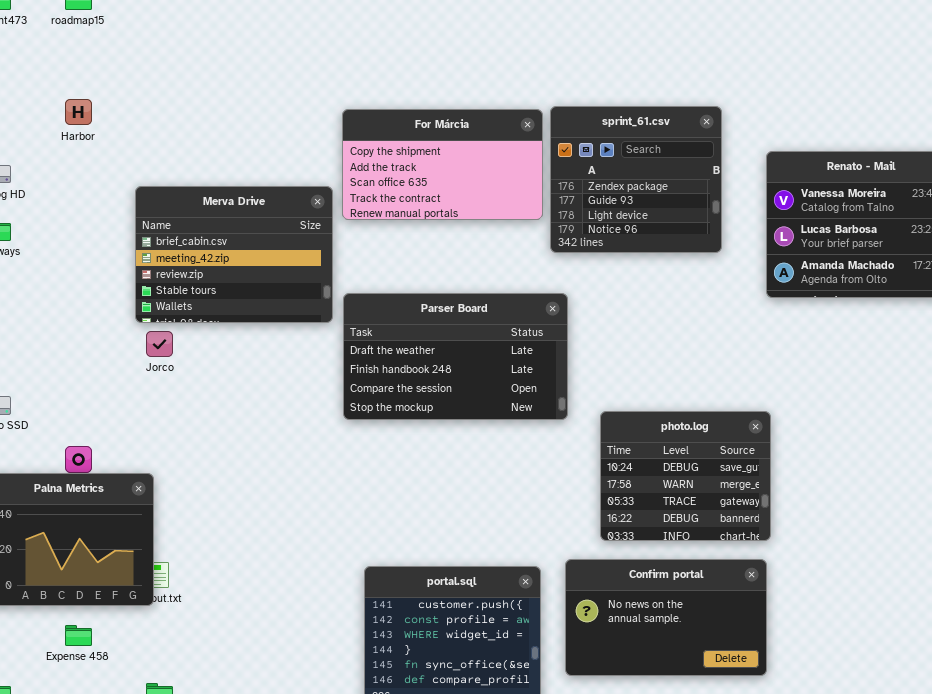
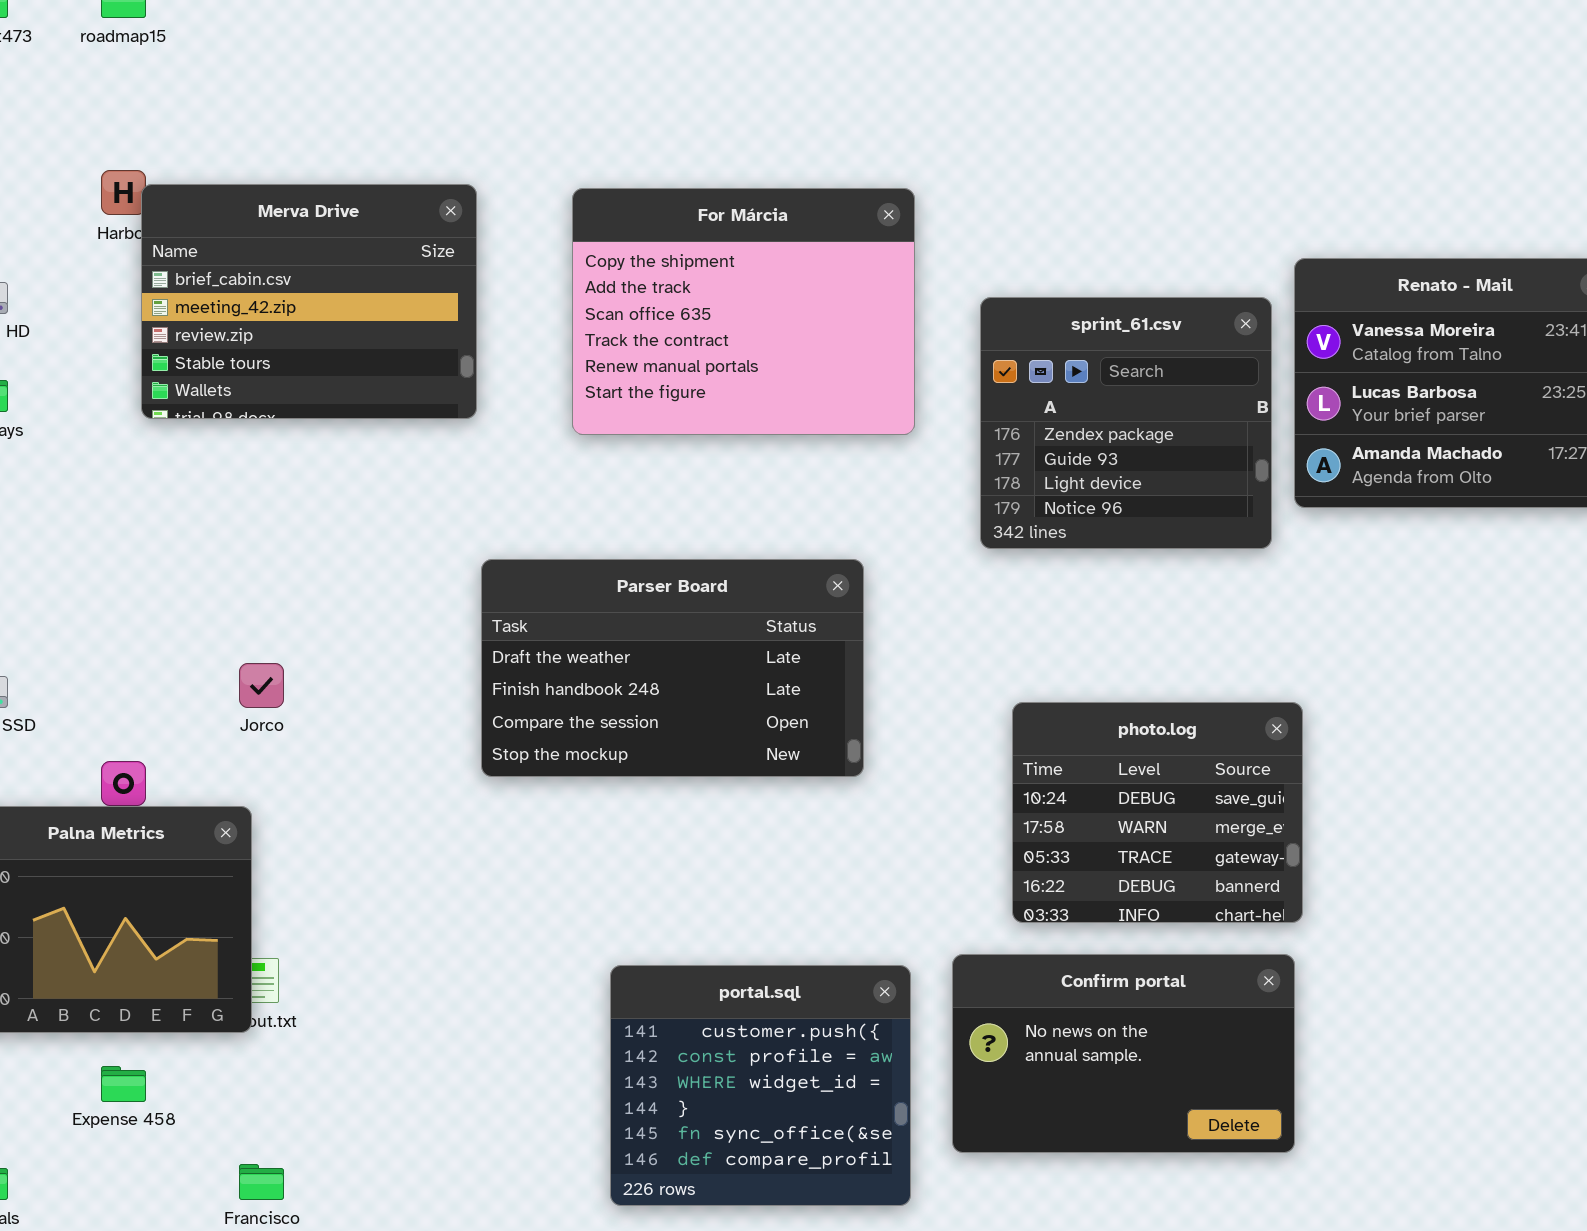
sprint_61.csv: [550,106,722,253] -> [980,297,1272,549], moved
For Márcia: [342,109,543,220] -> [572,188,915,435], resized
Merva Drive: [135,186,333,323] -> [141,184,477,419], moved
Parser Board: [343,293,568,420] -> [481,559,864,777], moved
Jorco: [146,331,173,357] -> [239,663,284,708], moved

